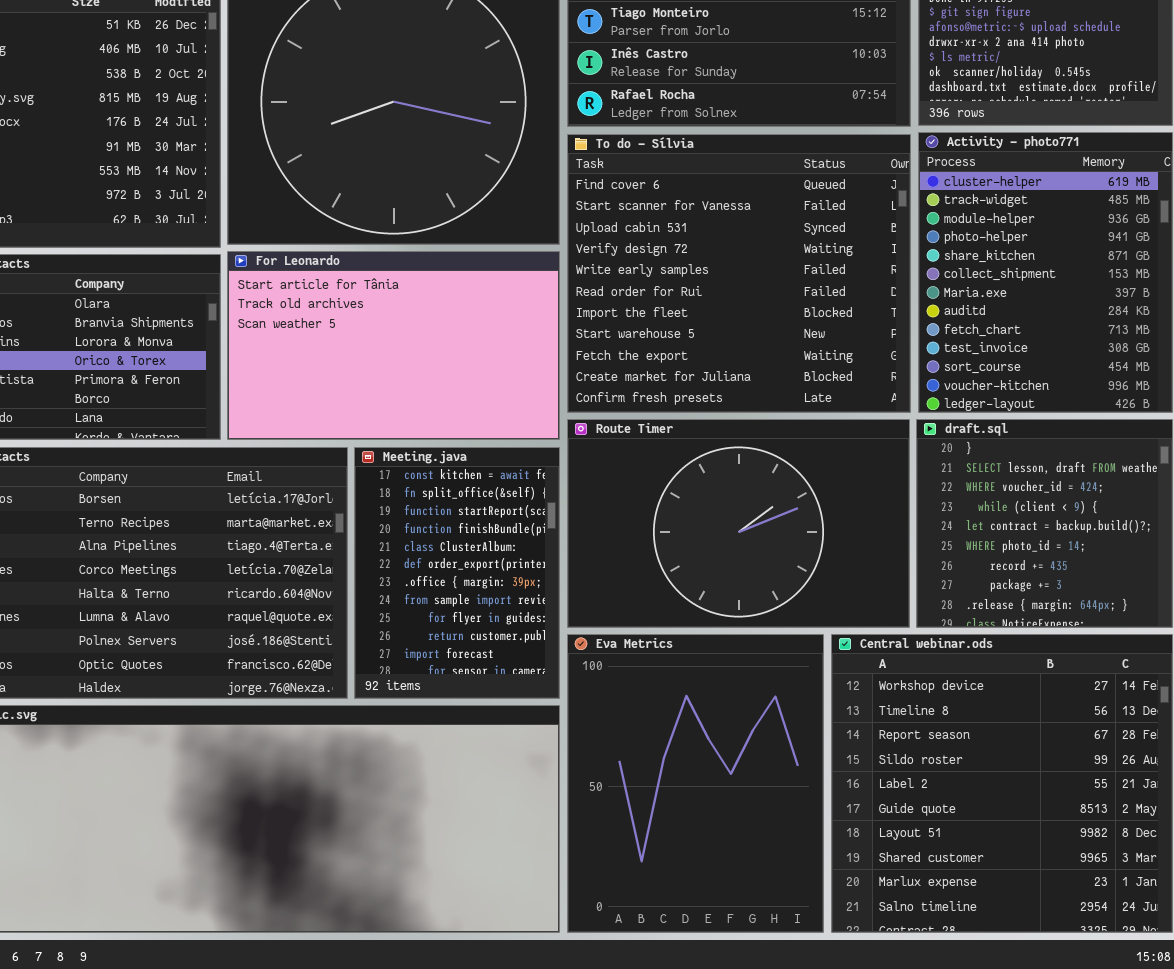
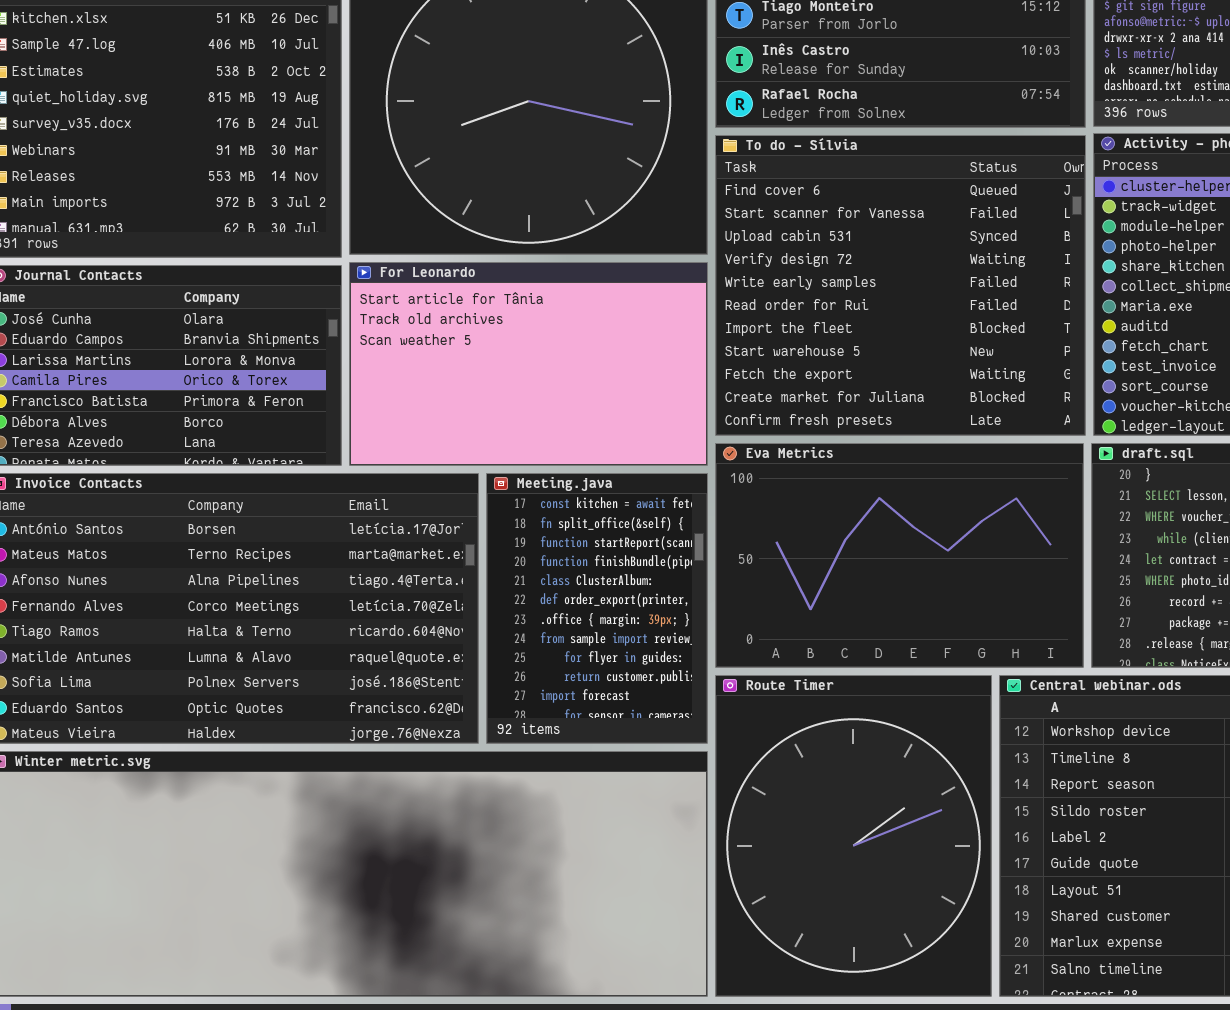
Route Timer: [567,419,910,628] -> [715,675,992,997], moved, resized
Eva Metrics: [567,634,824,933] -> [715,443,1084,668], moved, resized

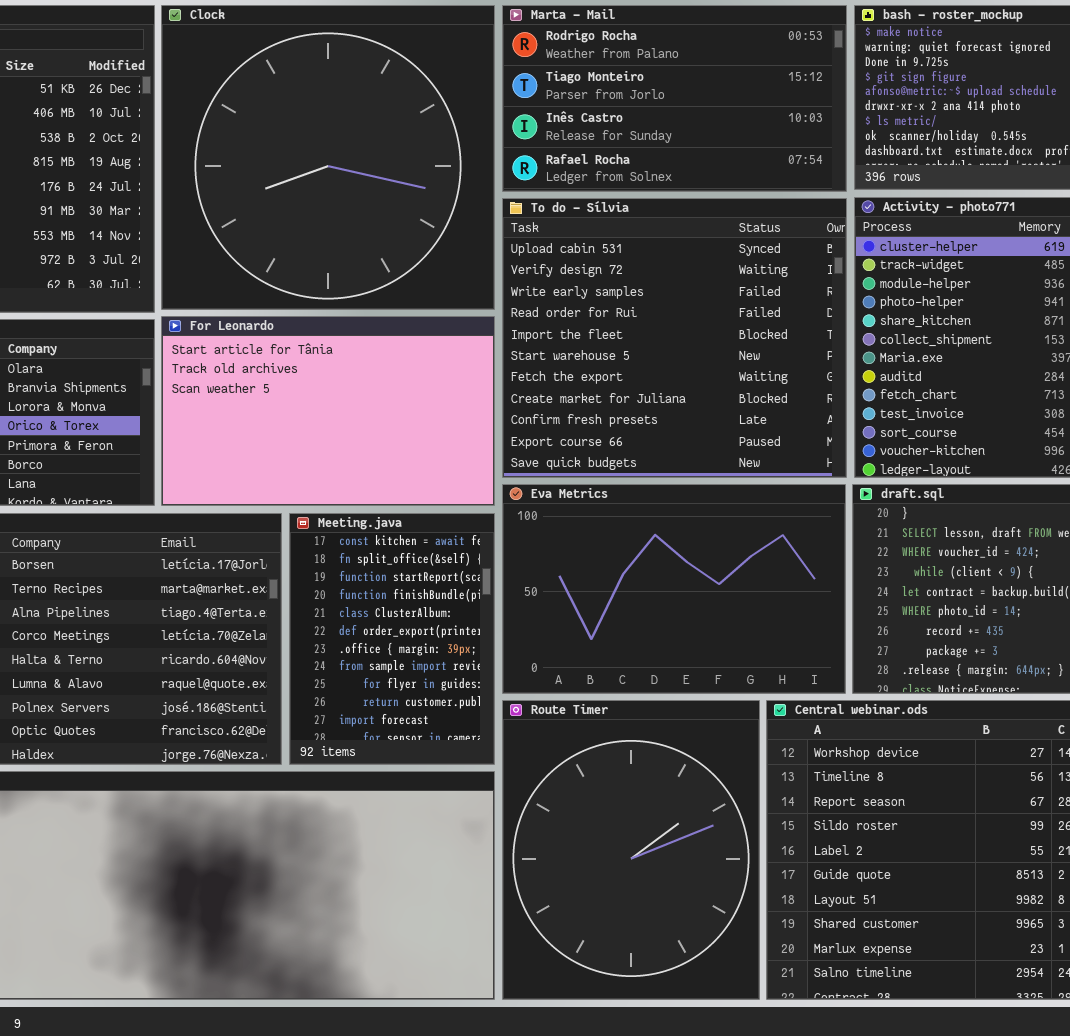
To do - Sílvia: [715,135,1086,436] -> [502,198,847,478], scrolled down 2 rows

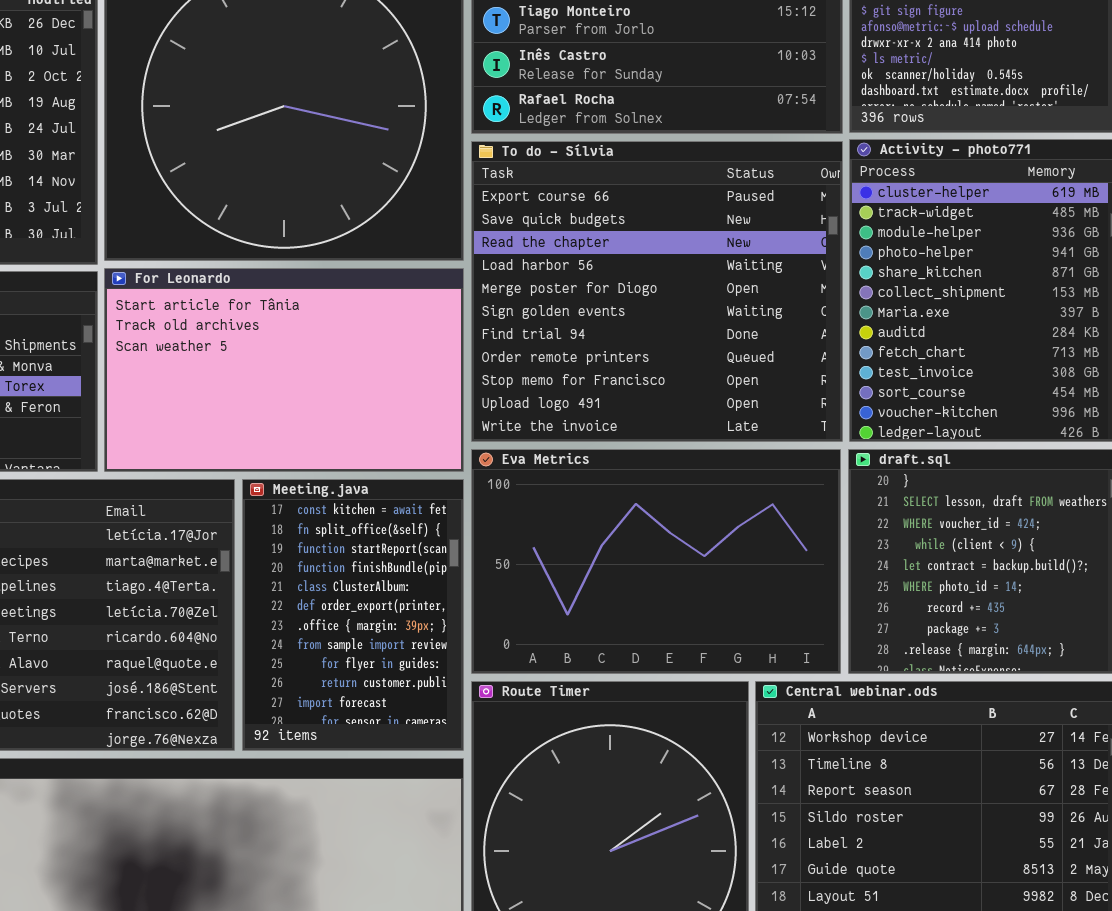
To do - Sílvia: [502,198,847,478] -> [471,141,843,442], scrolled down 9 rows

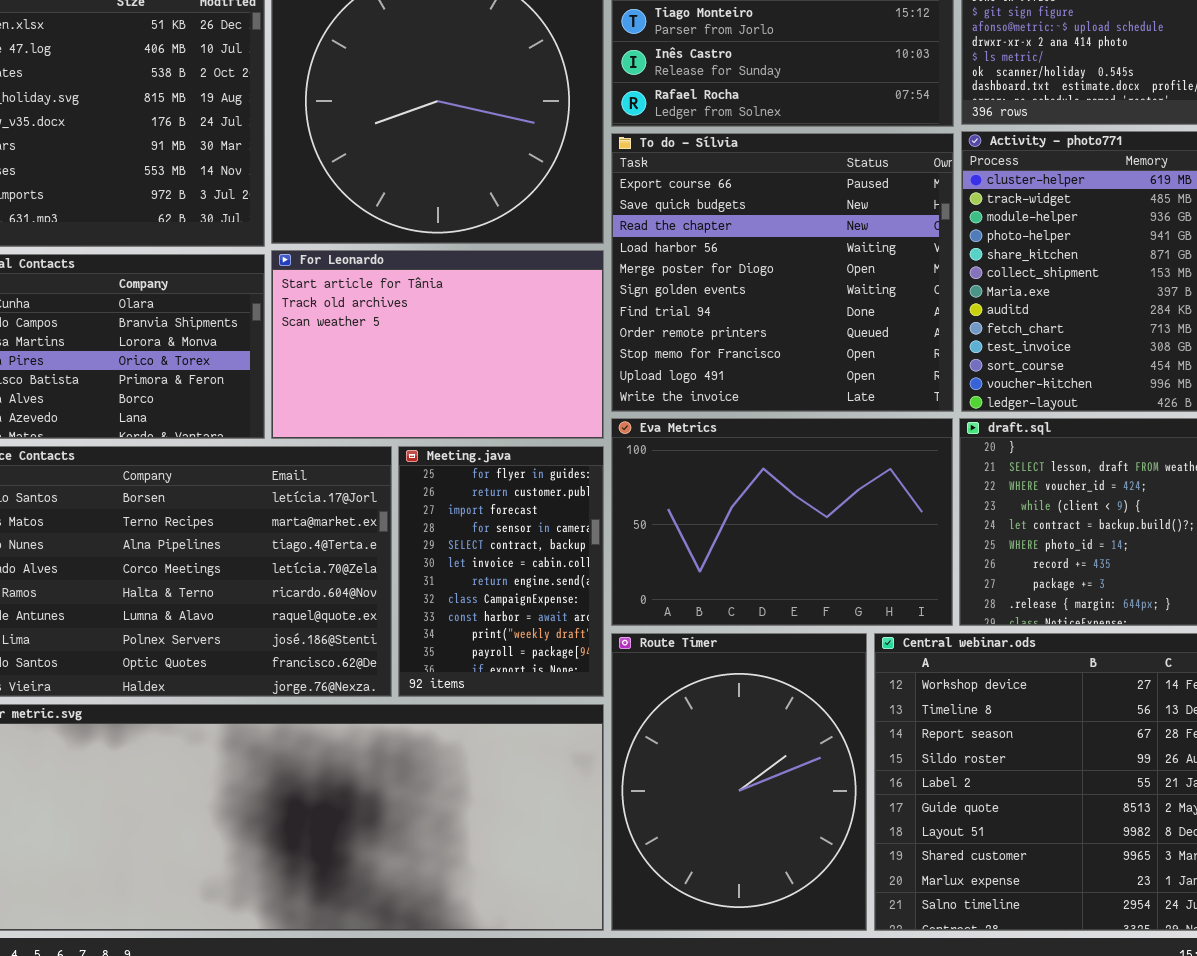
Meeting.java: [242,479,464,751] -> [398,446,604,697], scrolled down 8 rows

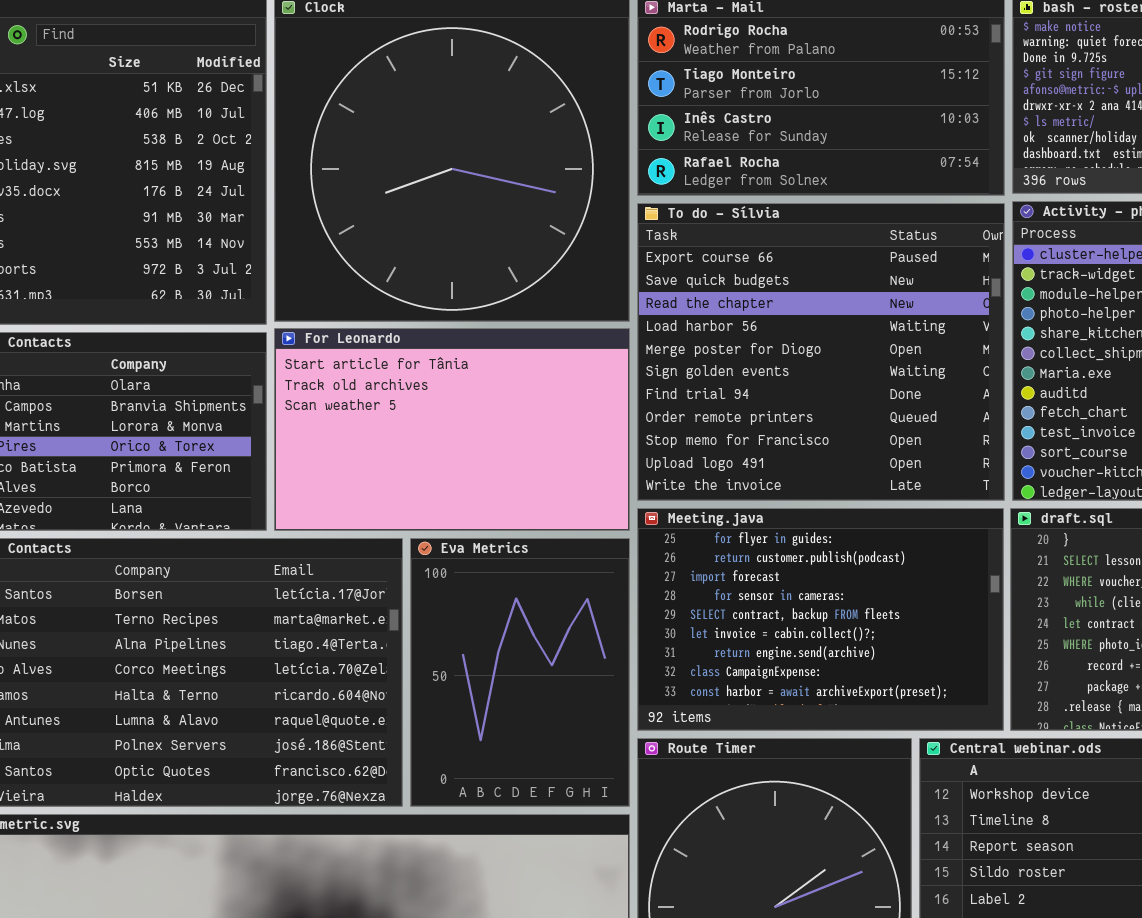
Eva Metrics: [611,418,953,626] -> [410,538,630,807], moved, resized
Meeting.java: [398,446,604,697] -> [637,508,1004,731], moved, resized

